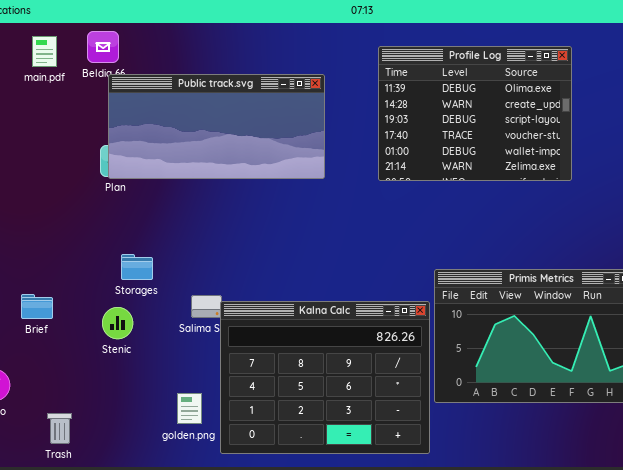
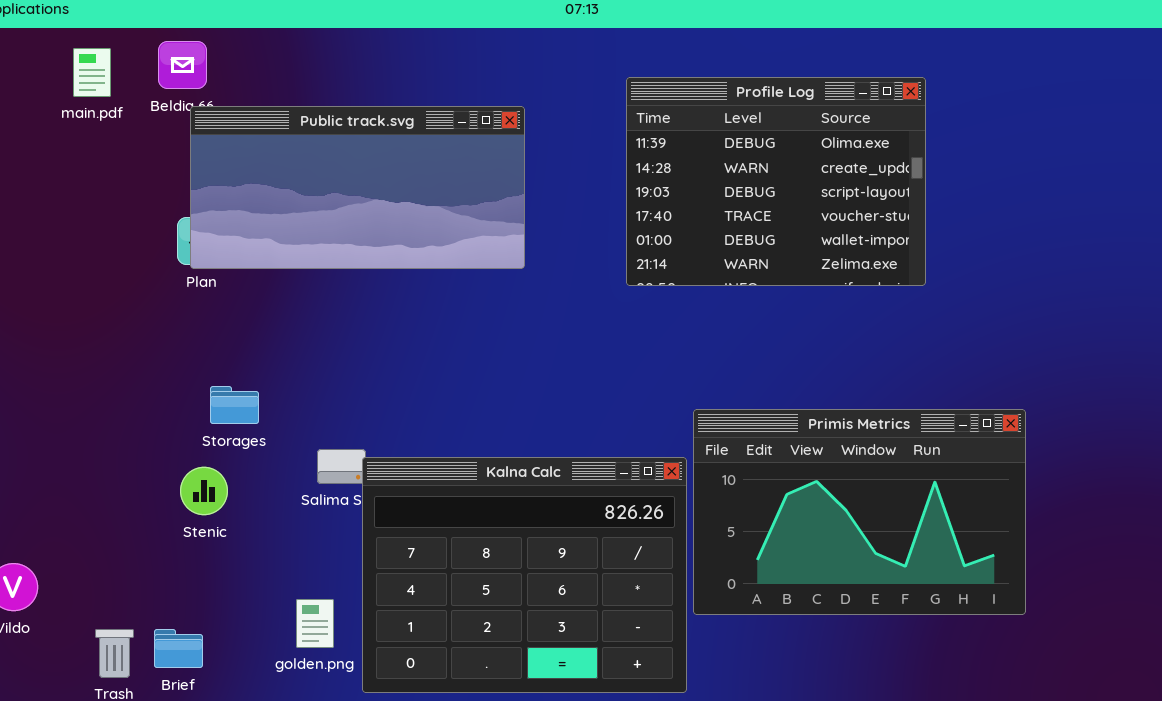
Profile Log: [378,46,572,181] -> [626,77,926,286], moved
Brief: [21,294,53,319] -> [154,629,203,668], moved

